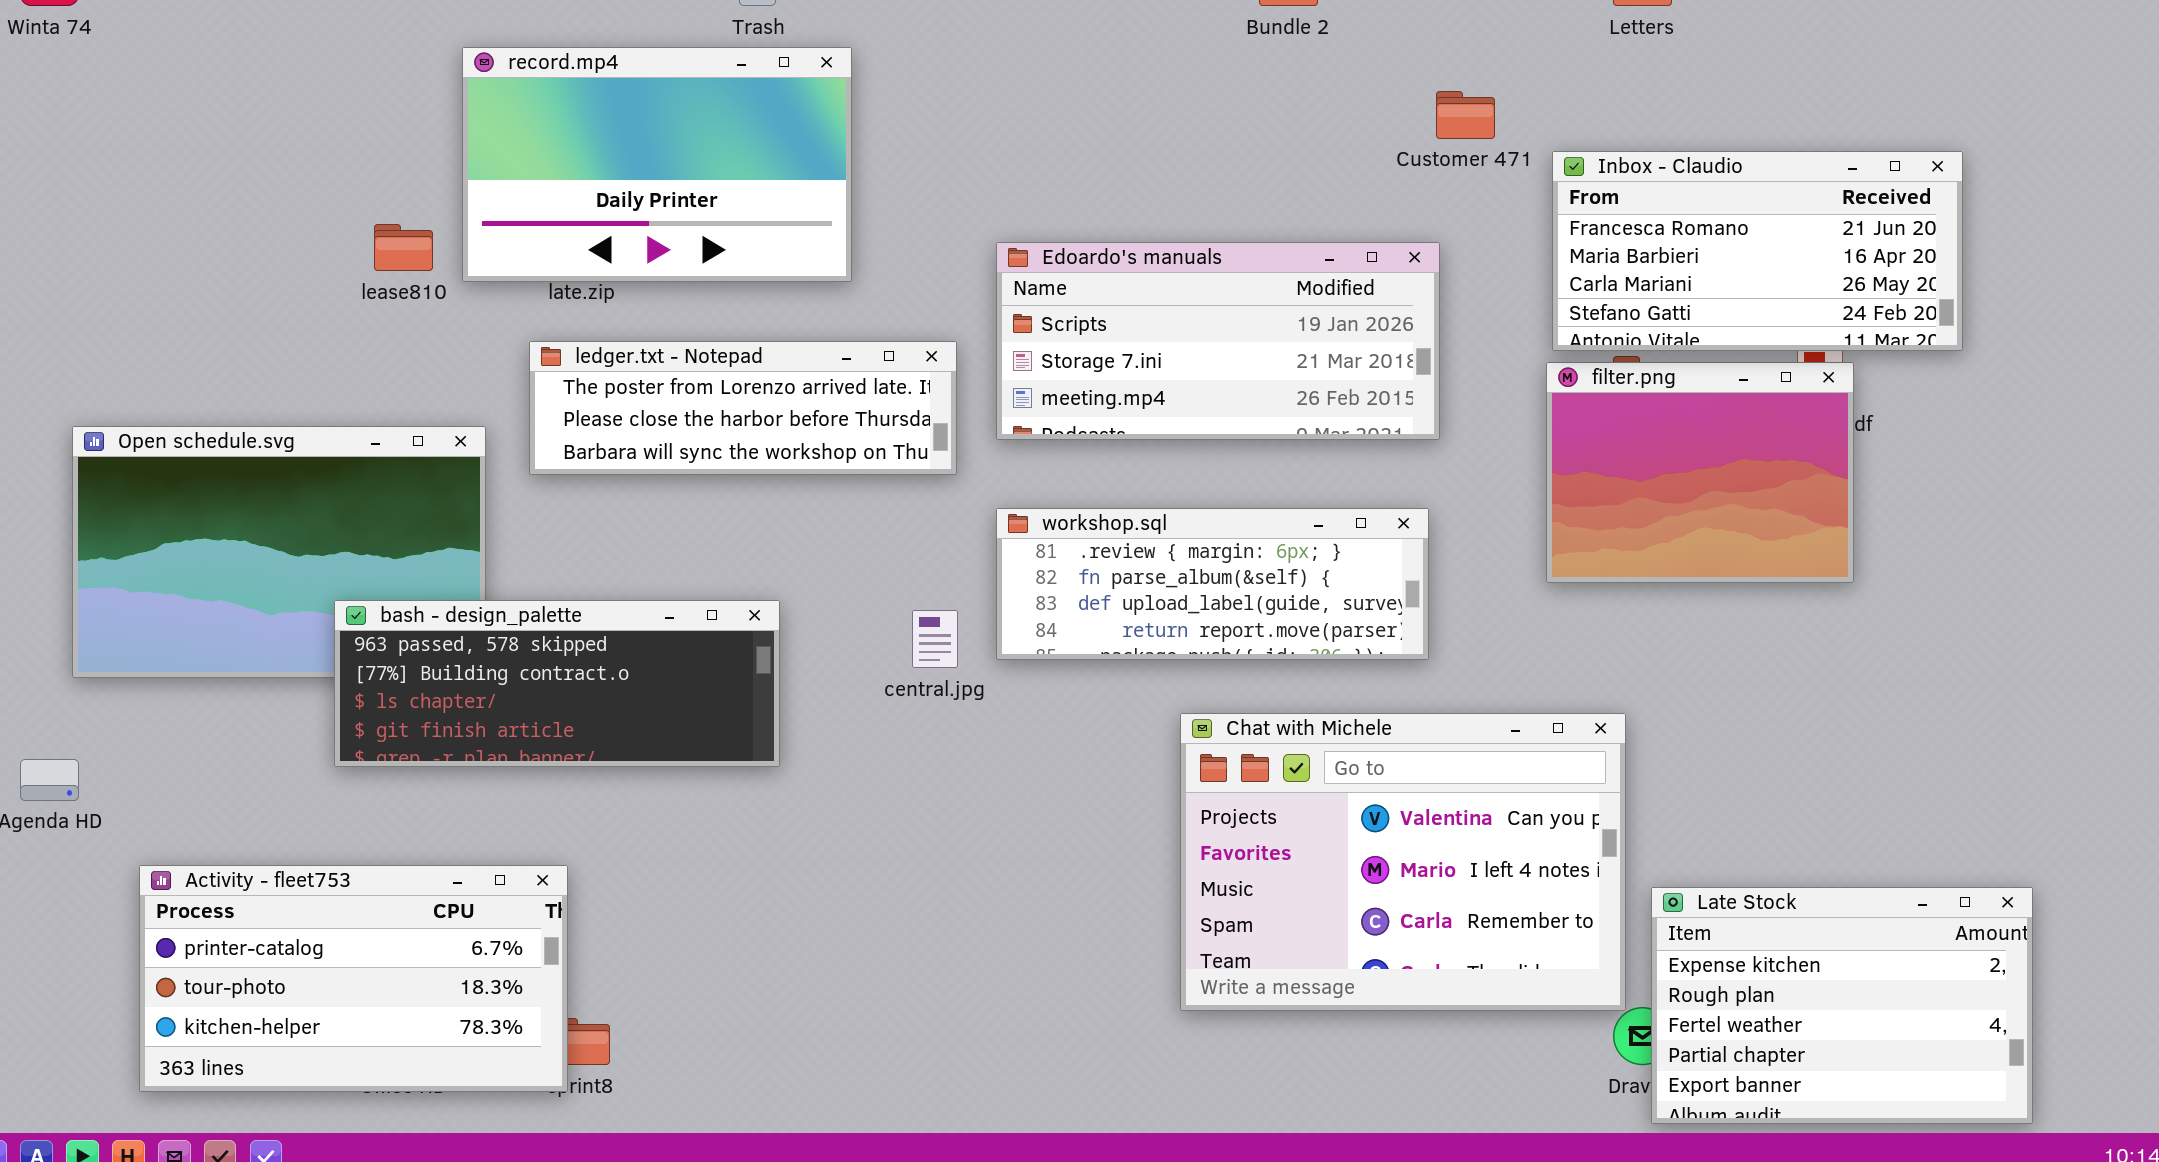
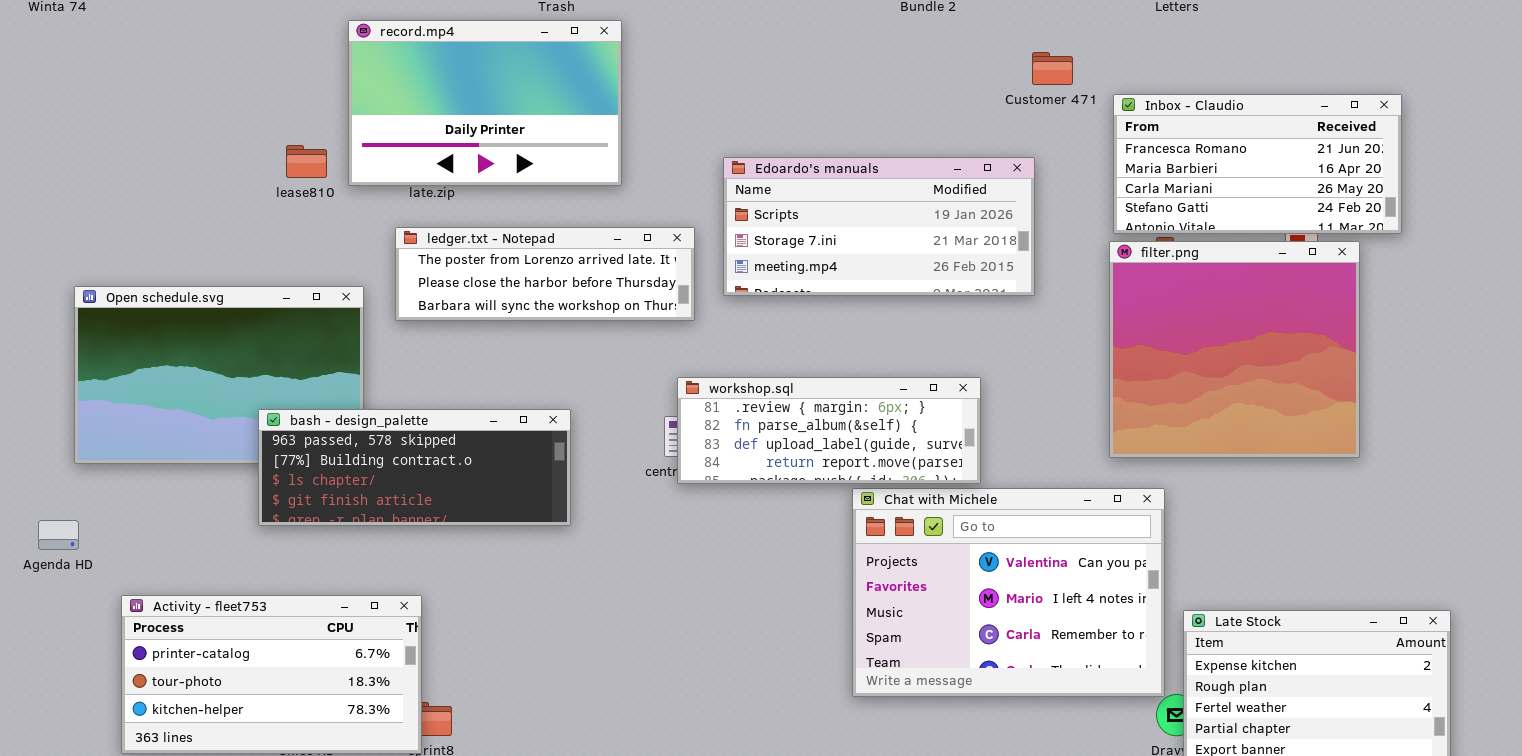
filter.png: [1546,362,1854,583] -> [1109,241,1360,458], resized
workshop.sql: [996,508,1429,660] -> [677,377,981,484], moved

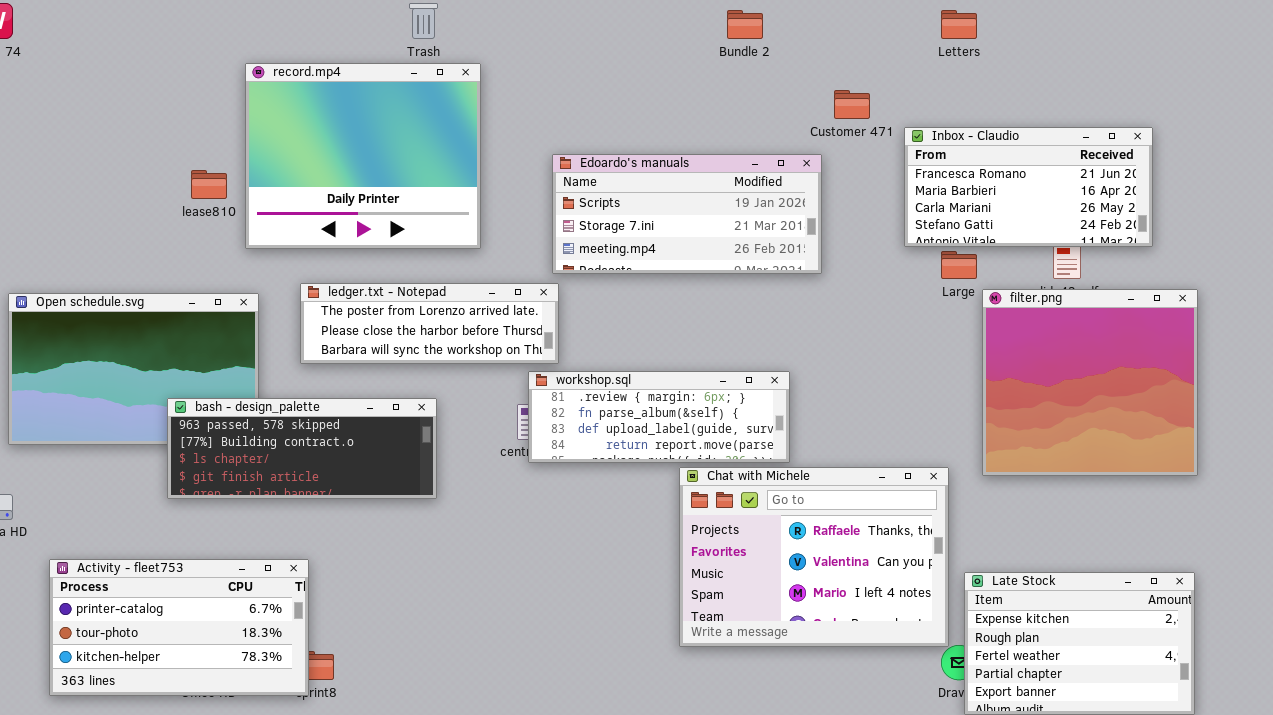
record.mp4: [348,20,622,186] -> [245,63,481,249], resized
Edoardo's manuals: [723,157,1035,296] -> [552,154,822,274], moved
ledger.txt - Notepad: [395,227,695,321] -> [300,283,559,364], moved
filter.png: [1109,241,1360,458] -> [982,289,1198,476], moved
Chat with Michele: [852,488,1165,697] -> [679,467,949,647], scrolled up 1 row

